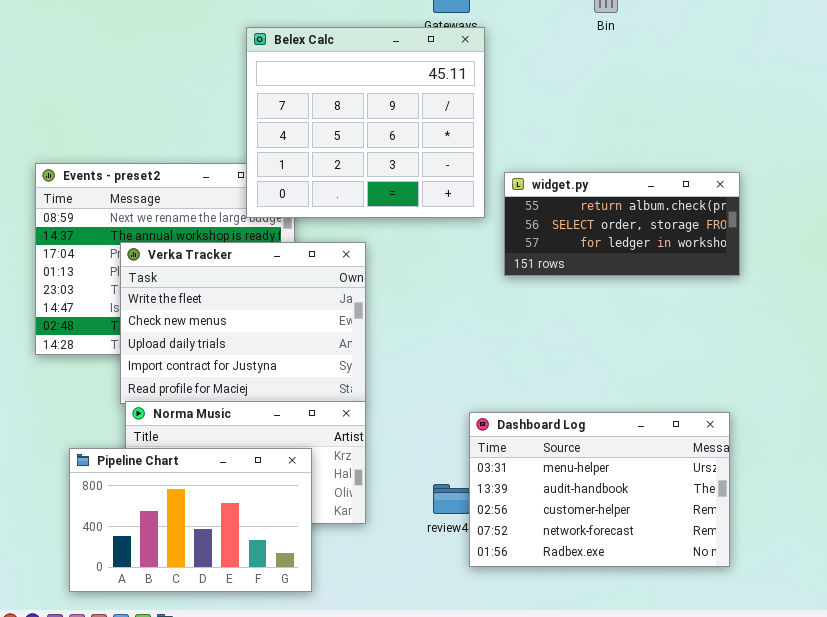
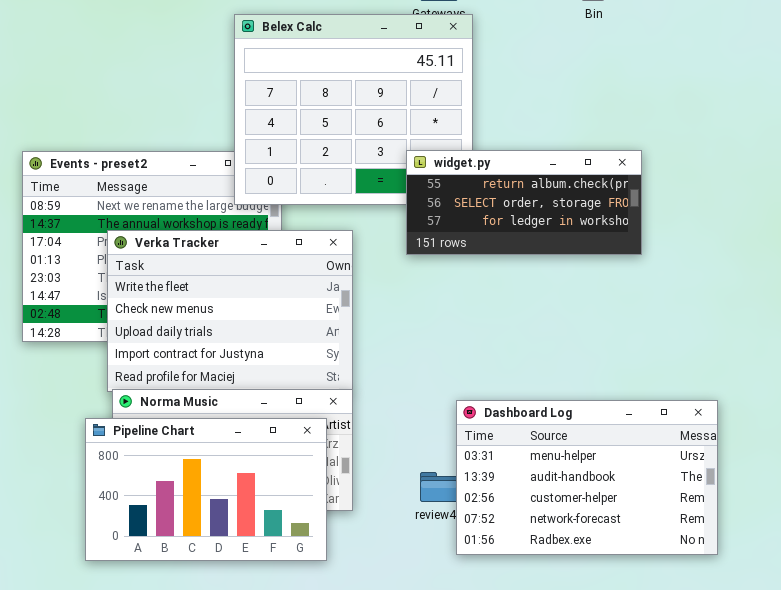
widget.py: [504,172,740,276] -> [406,150,642,255], moved
Pipeline Chart: [69,448,312,592] -> [85,418,327,561], moved

